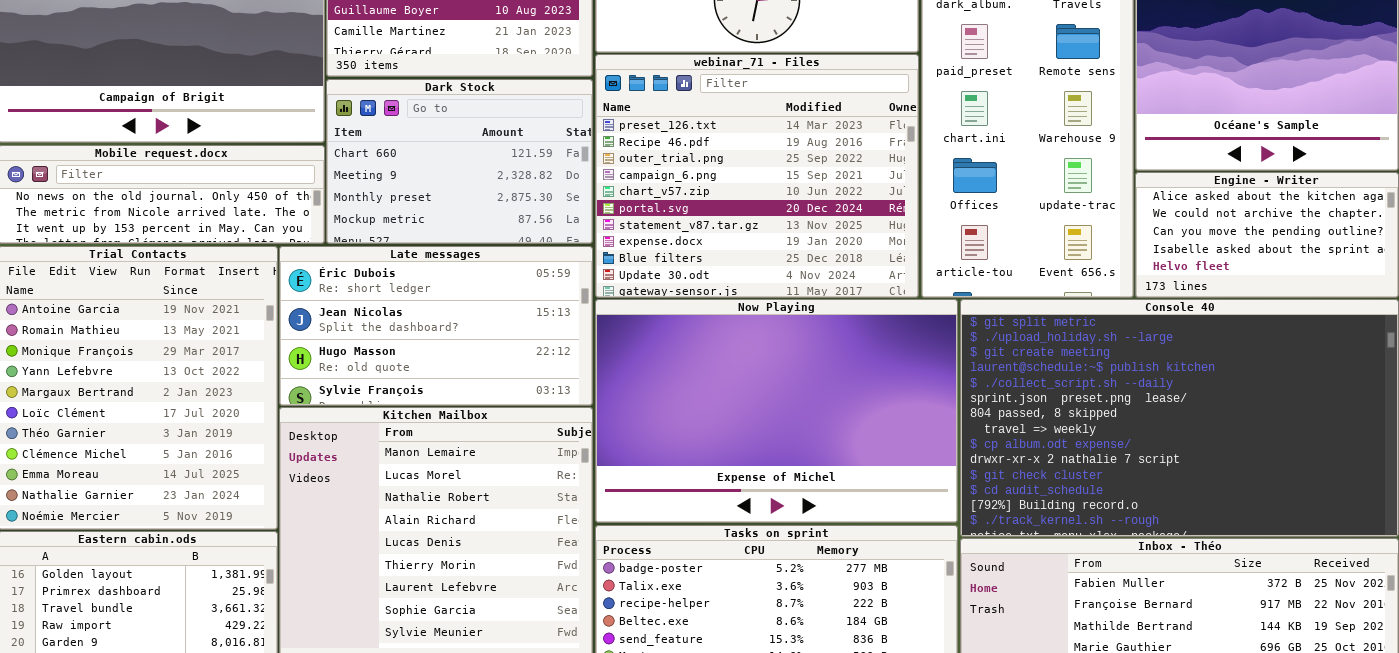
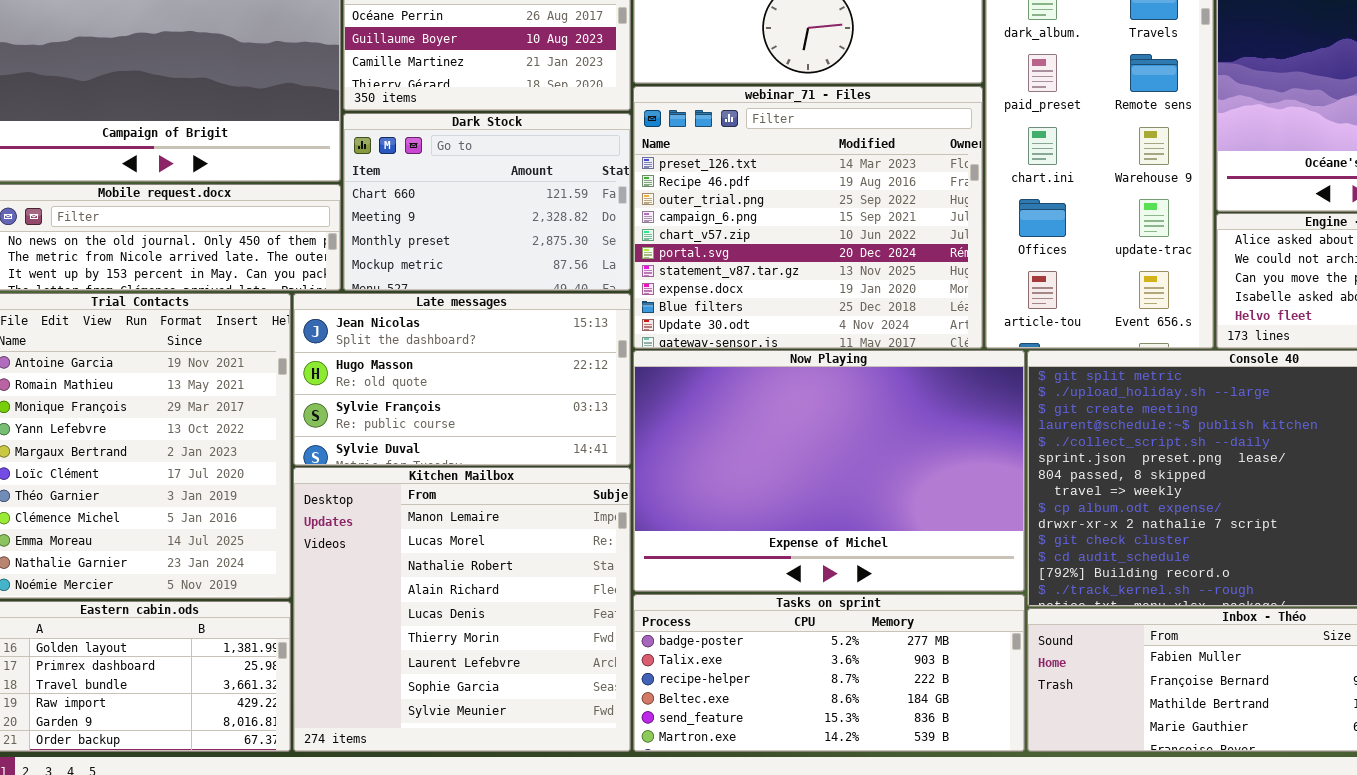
Late messages: [279,246,593,406] -> [293,293,631,466], scrolled down 1 row

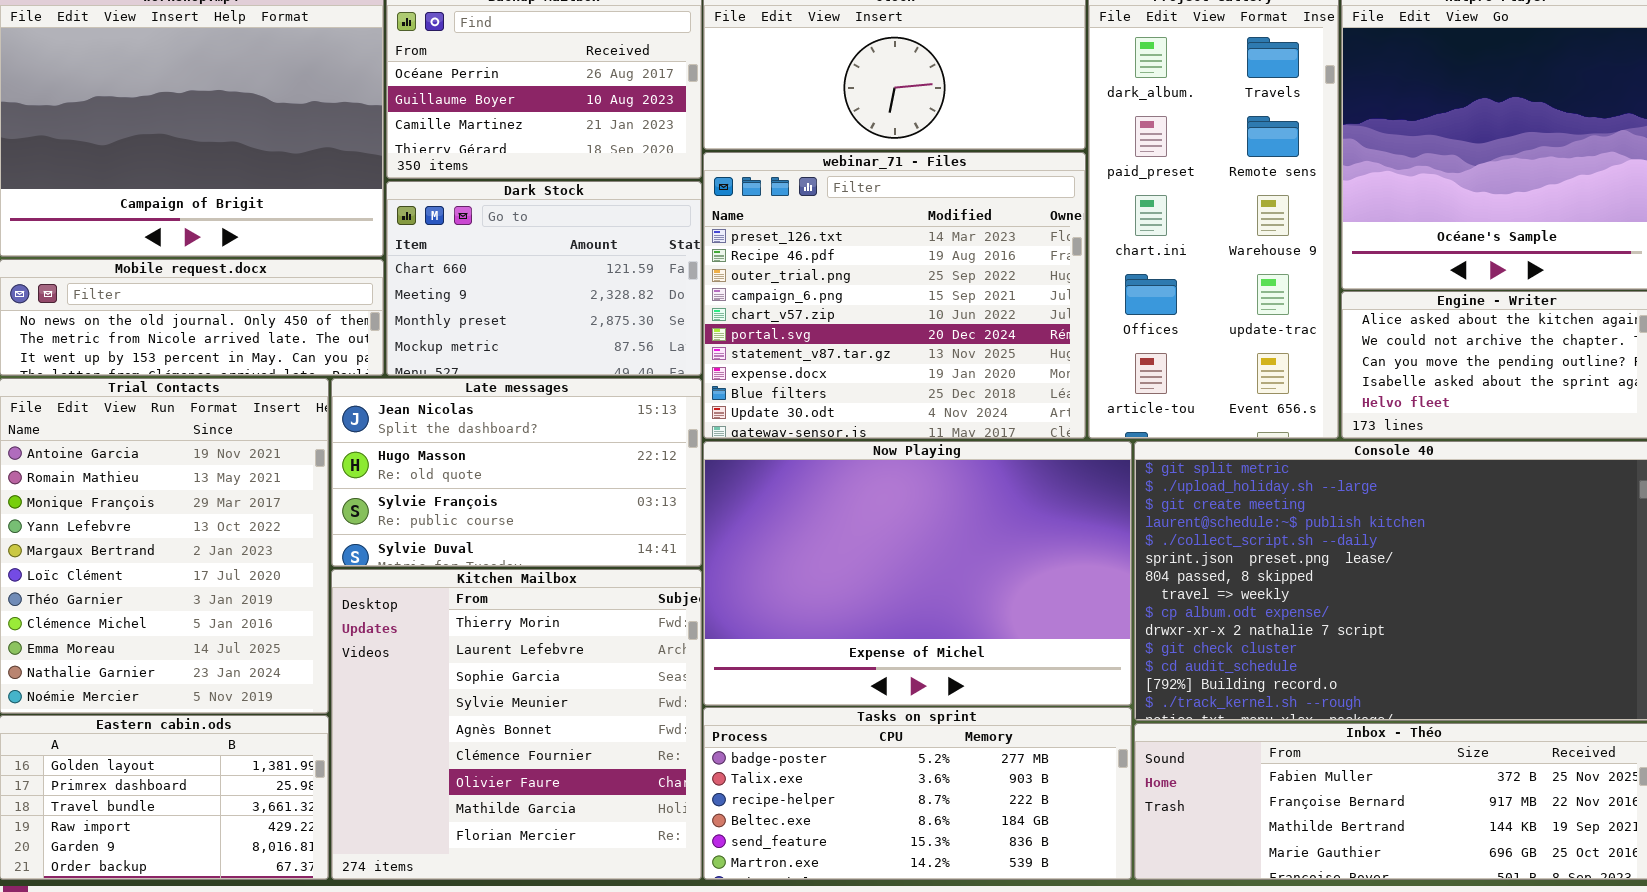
Kitchen Mailbox: [293,467,631,752] -> [331,569,702,880], scrolled down 5 rows

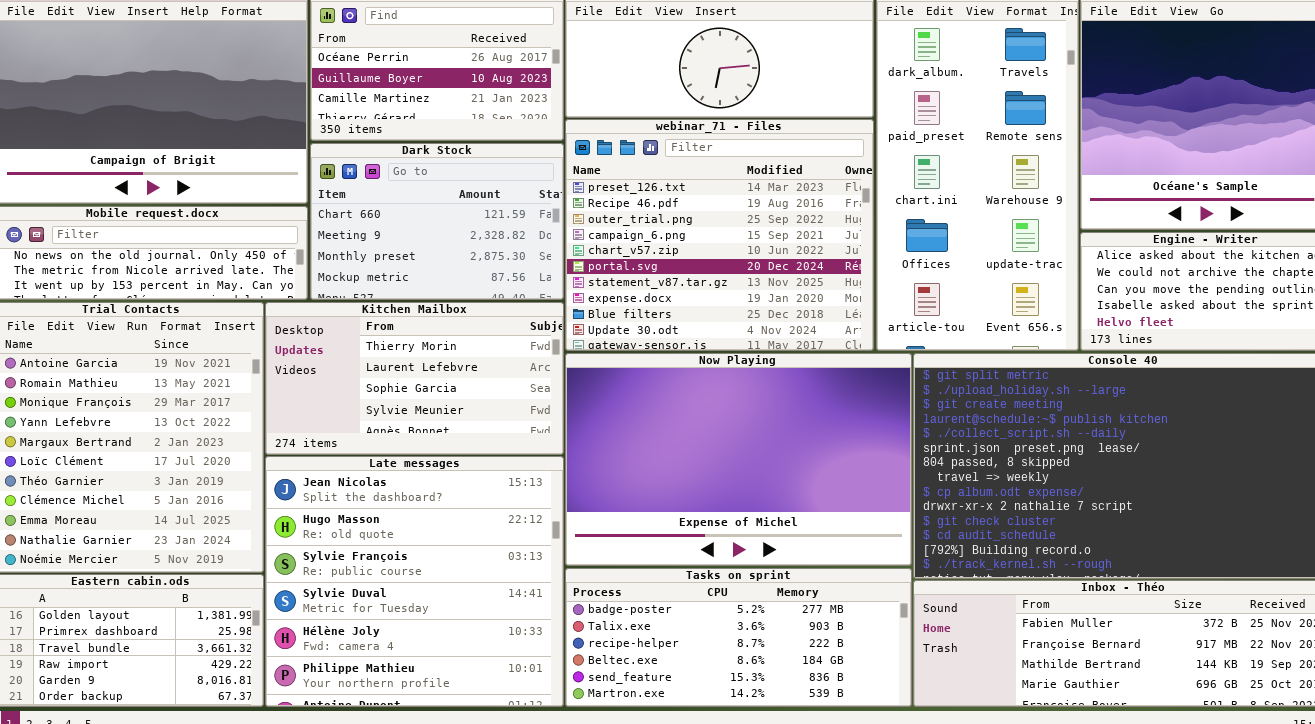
Late messages: [331,378,702,567] -> [265,456,564,707], moved, resized
Kitchen Mailbox: [331,569,702,880] -> [265,302,564,455], moved, resized

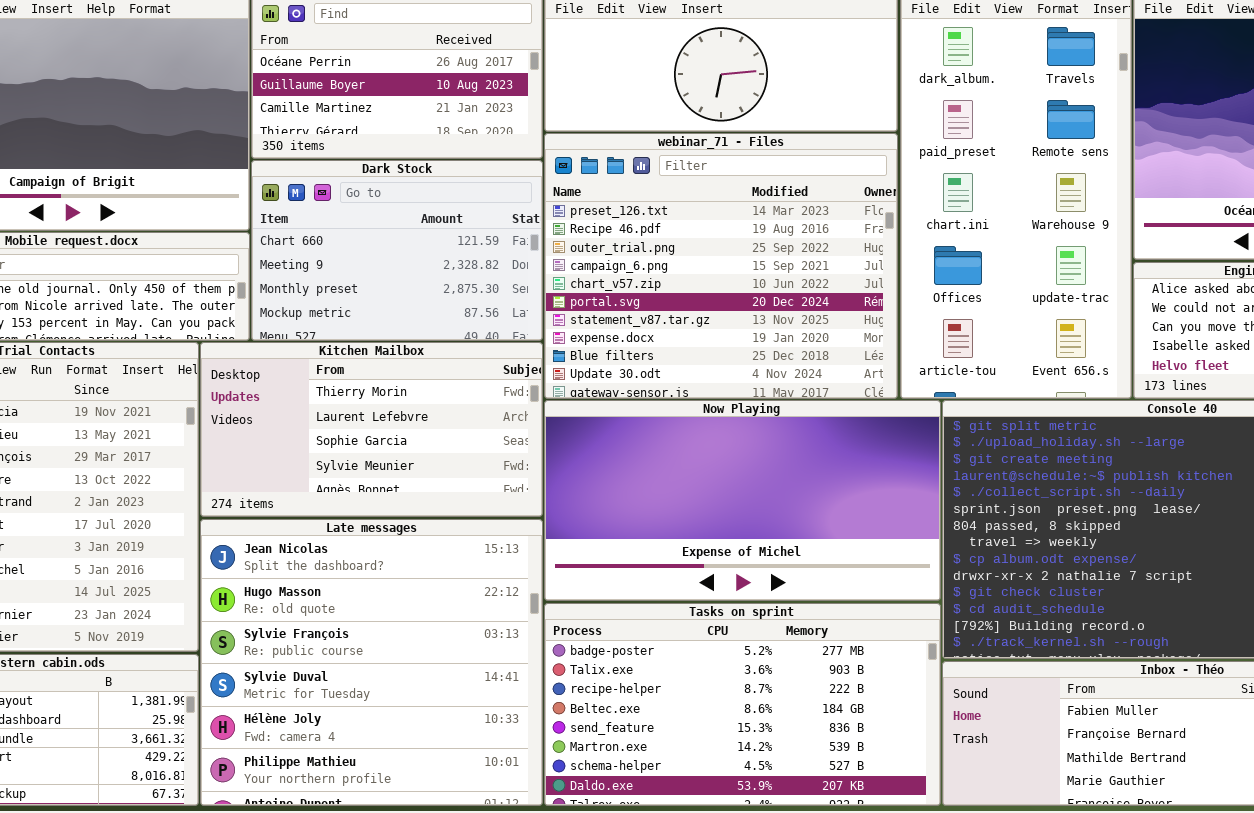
Now Playing: [565,353,912,566] -> [544,400,941,601], resized
Tasks on sprint: [565,568,912,707] -> [544,603,941,806], resized

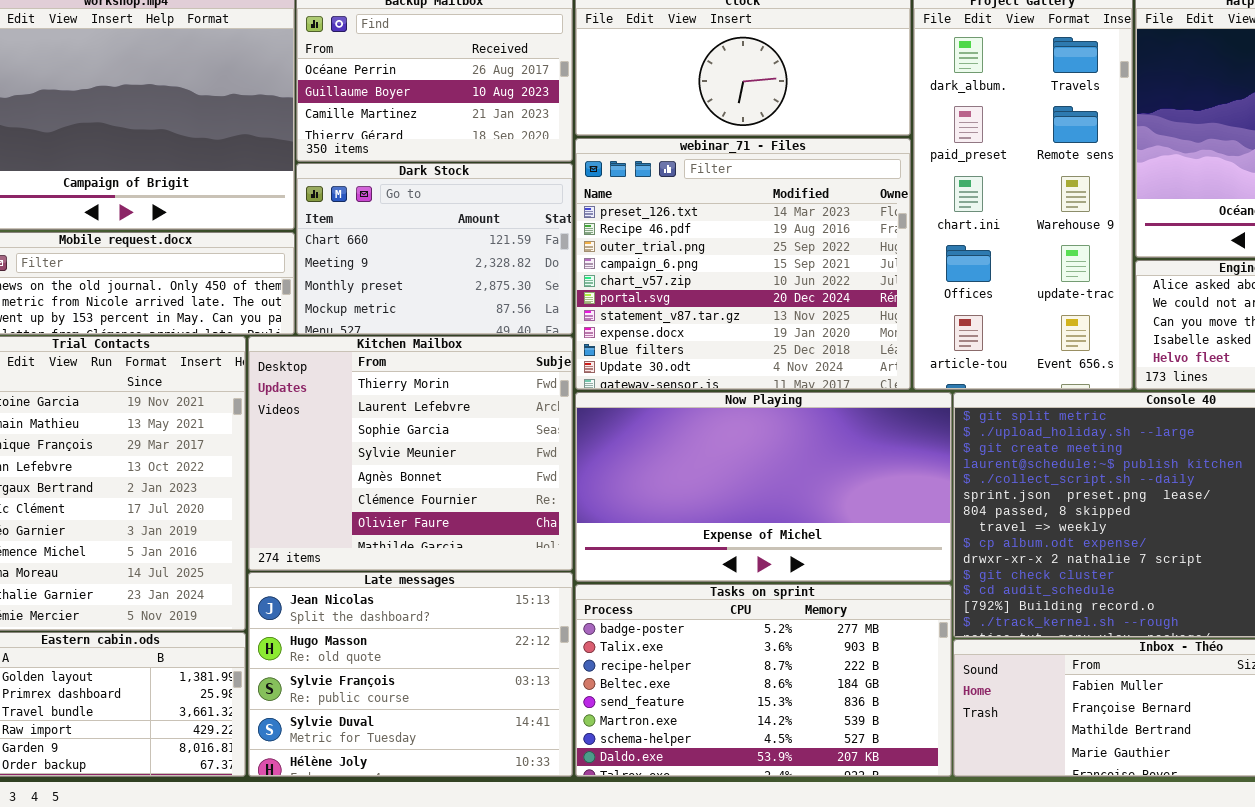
Kitchen Mailbox: [200,342,543,517] -> [248,336,573,571], resized
Late messages: [200,519,543,806] -> [248,572,573,777], resized

